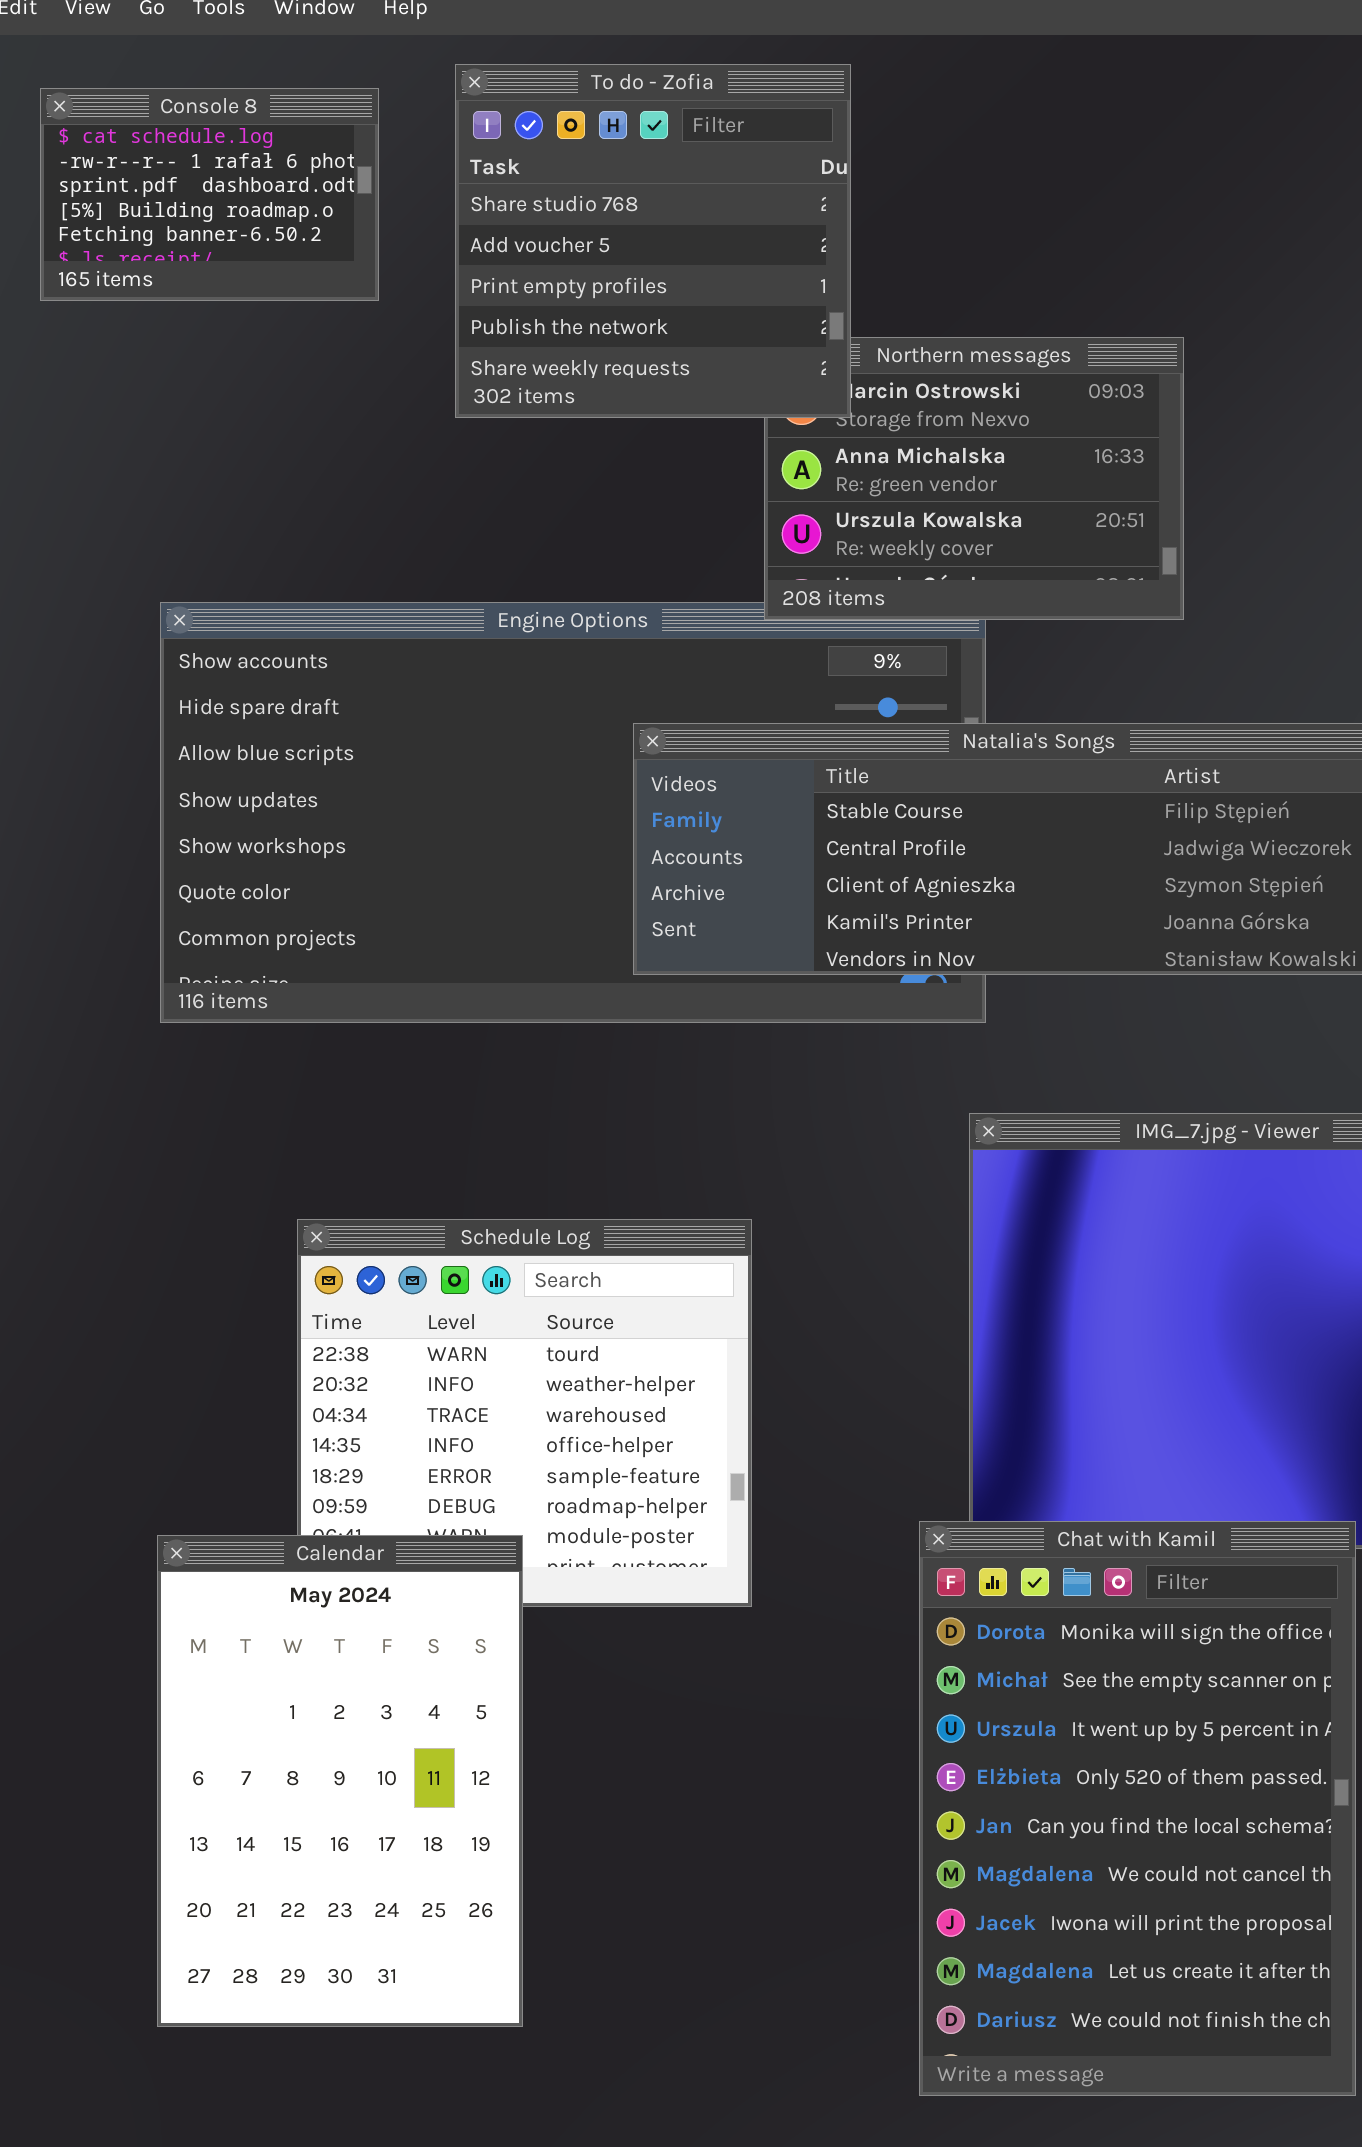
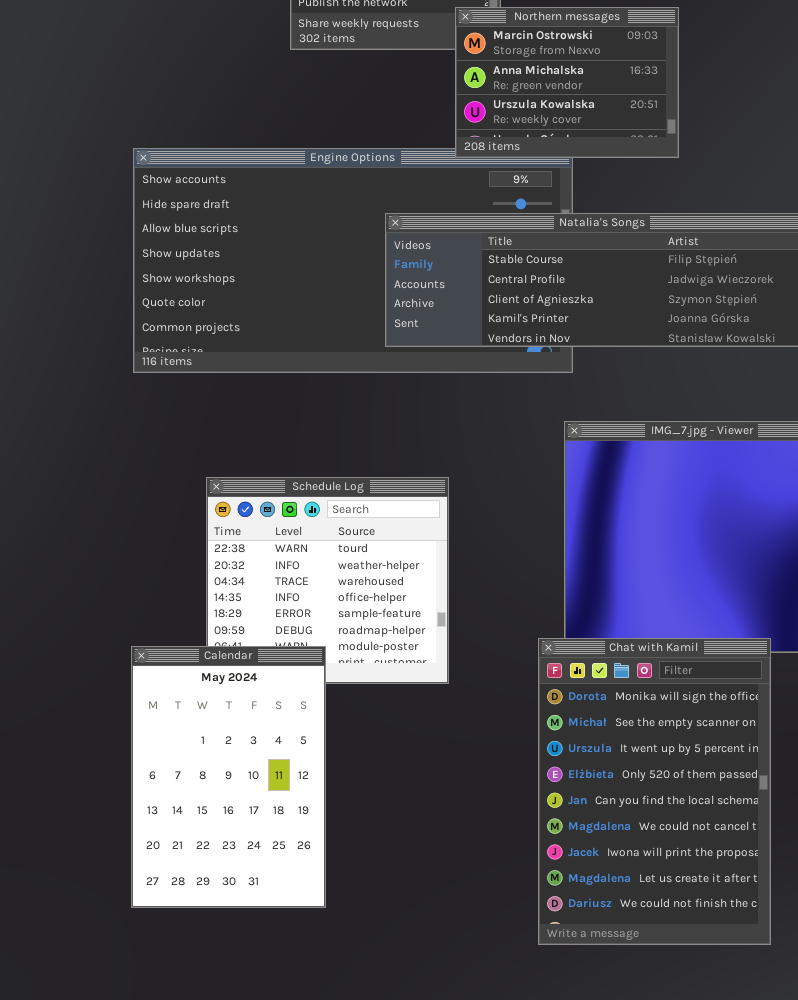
Northern messages: [764,337,1184,620] -> [455,7,679,158], raised

